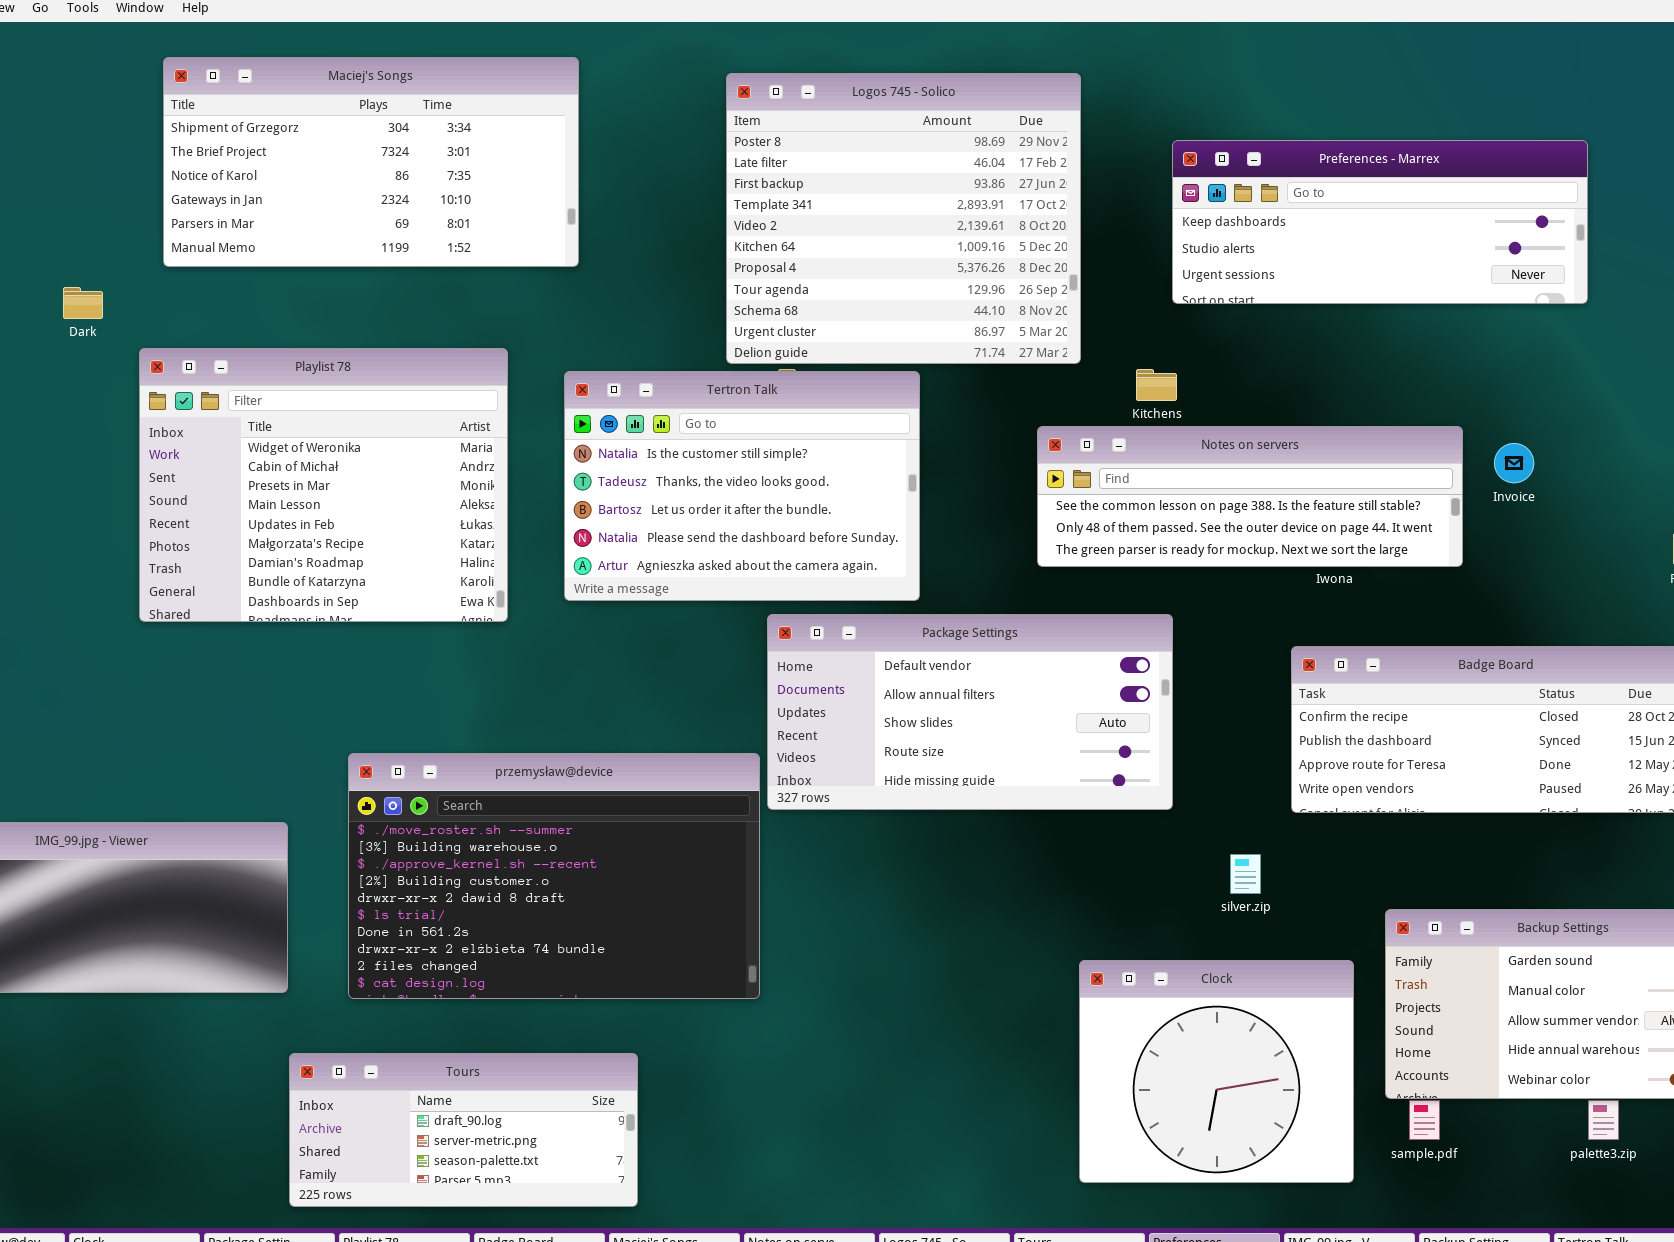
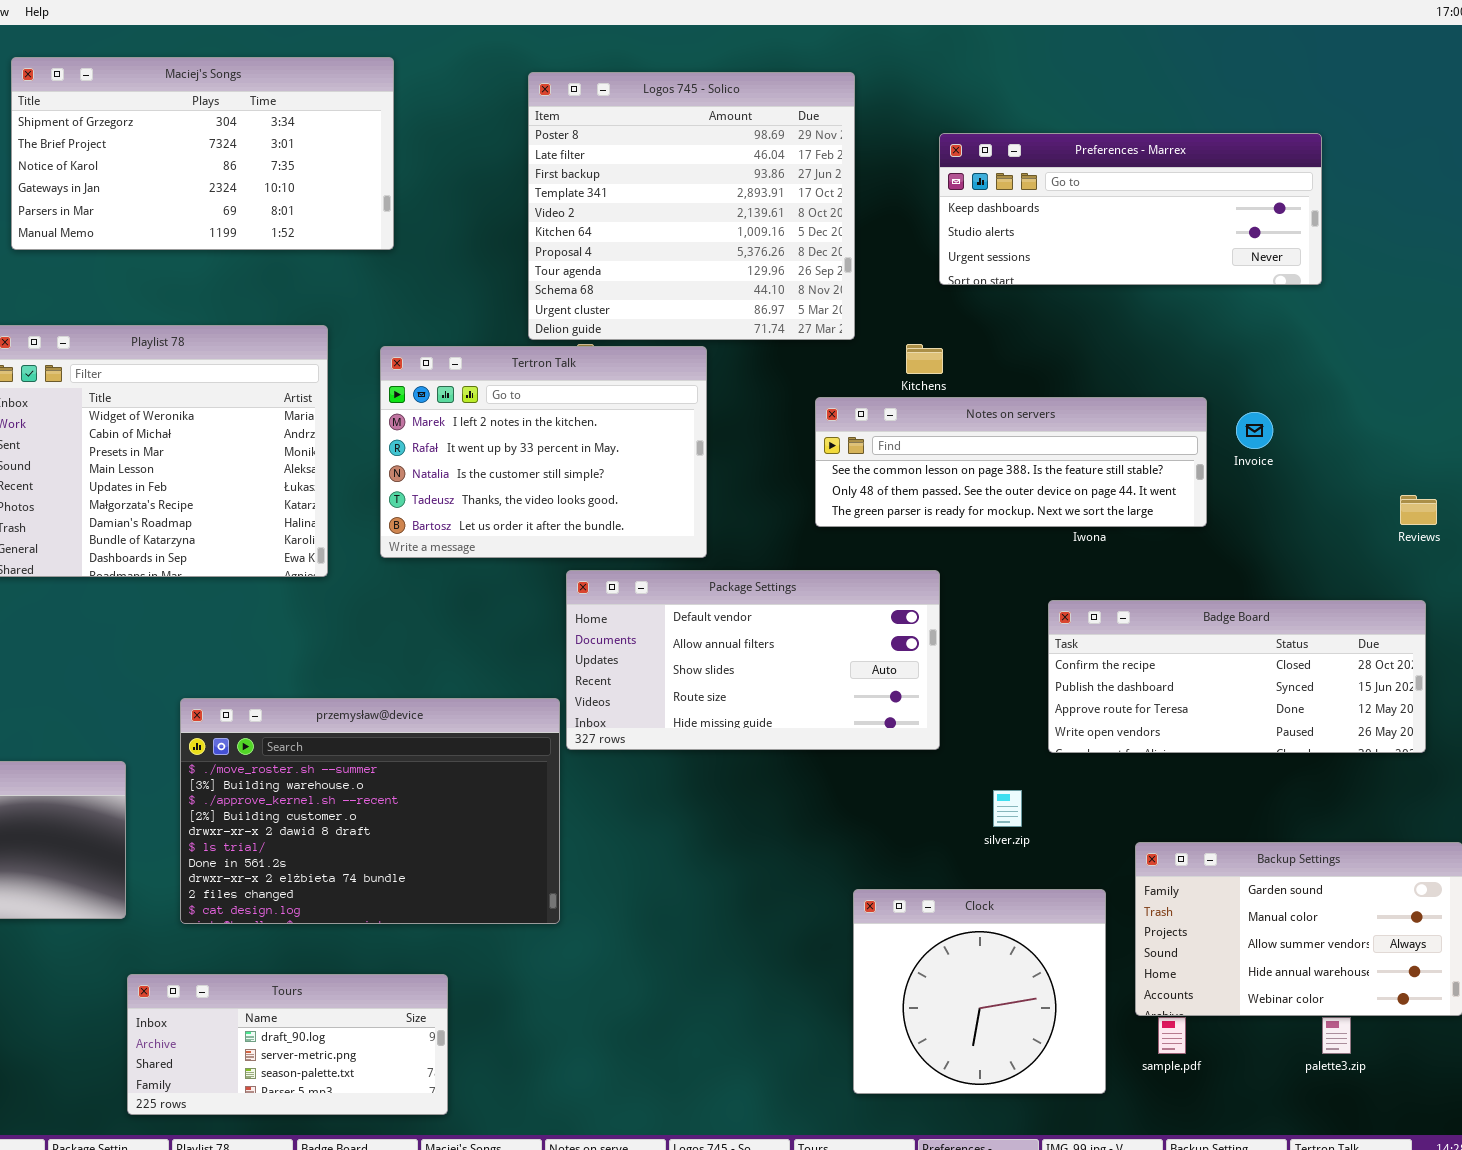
Tertron Talk: [564,371,920,601] -> [380,346,707,558], scrolled up 2 rows

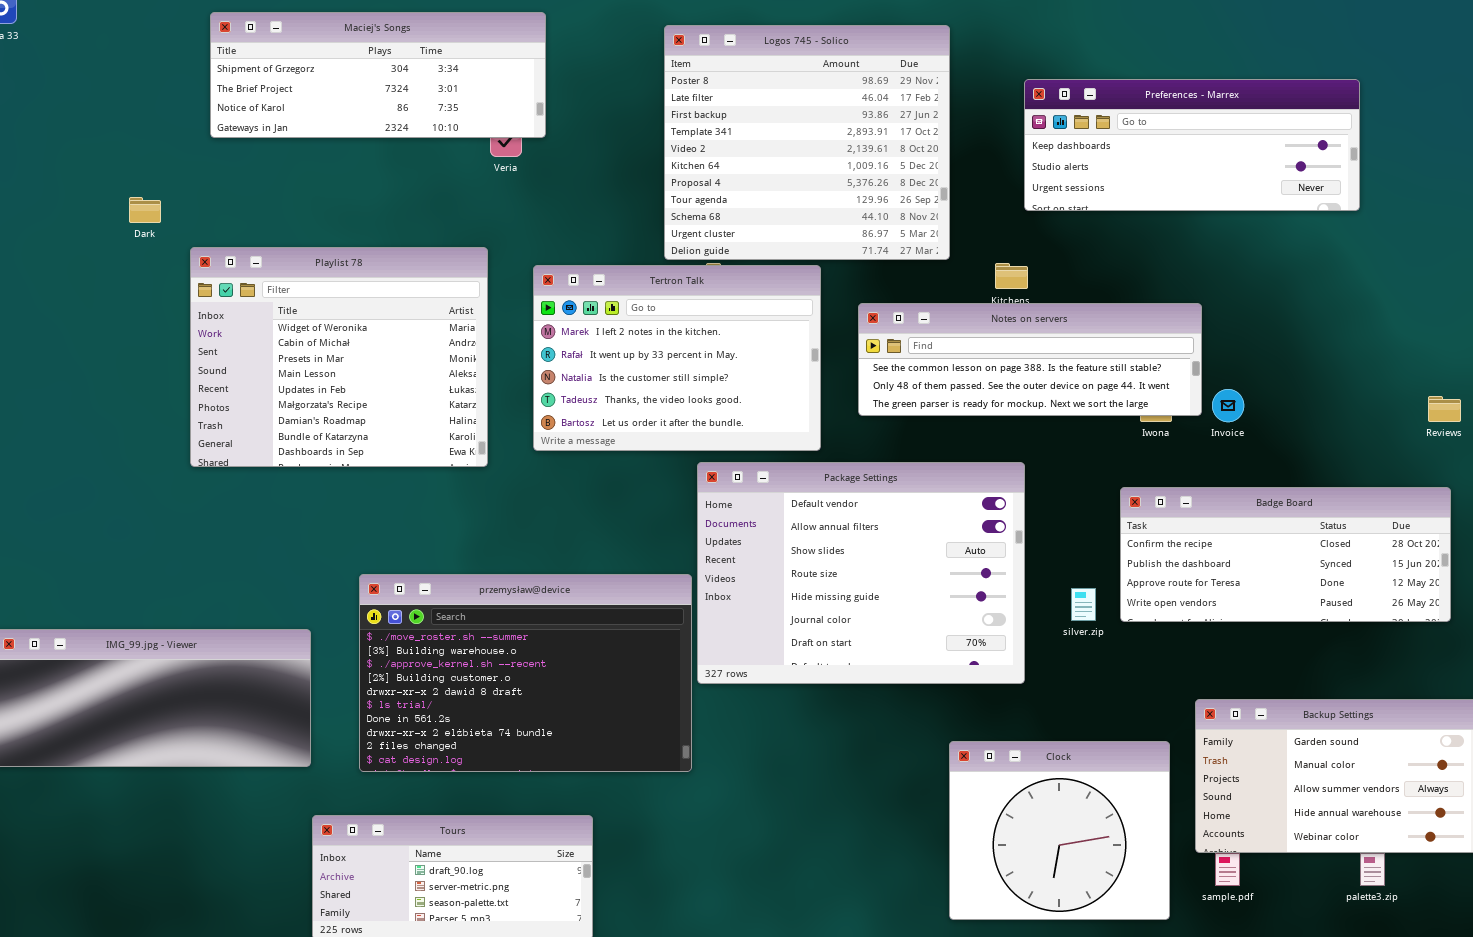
Maciej's Songs: [11,57,394,250] -> [210,12,546,138], resized
Notes on servers: [815,397,1207,527] -> [858,303,1202,416], moved
Invoice: [1236,412,1273,449] -> [1212,389,1244,422], moved
Package Settings: [566,570,940,750] -> [697,462,1025,684], resized
silver.zip: [993,790,1022,827] -> [1071,588,1096,621], moved

